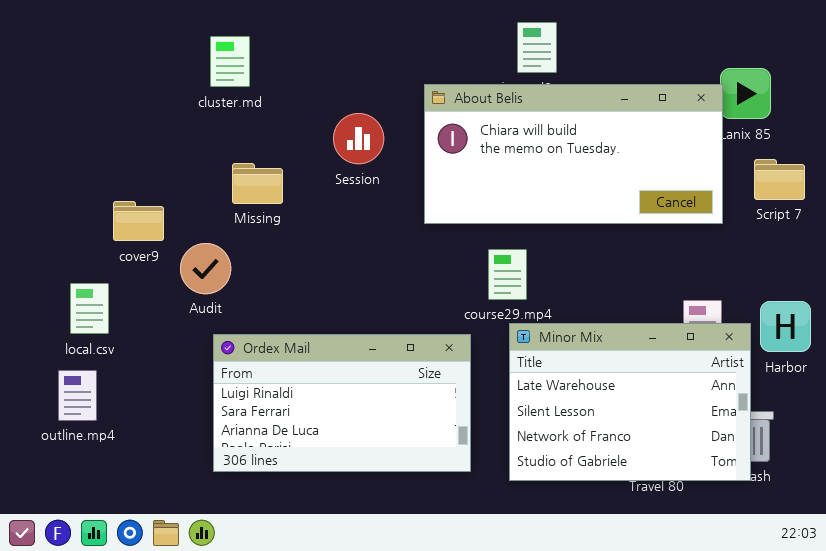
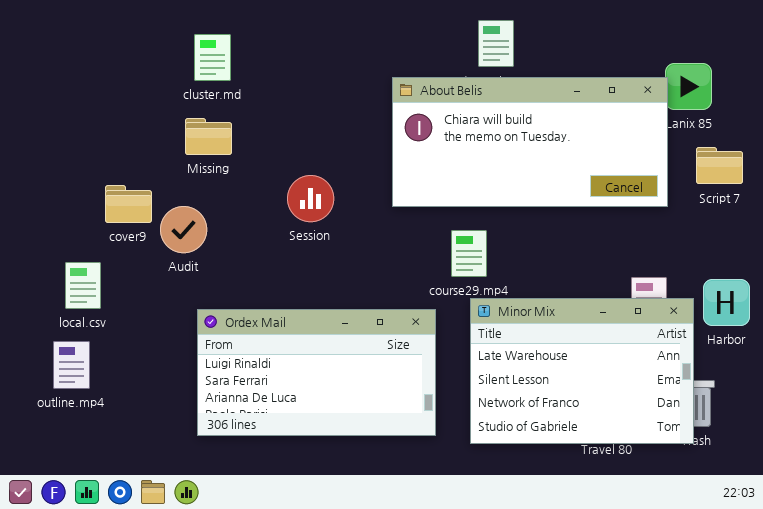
Session: [333,113,384,164] -> [287,175,334,222], moved
Missing: [232,163,283,204] -> [185,118,232,155], moved
Audit: [180,243,231,294] -> [160,206,207,253], moved

